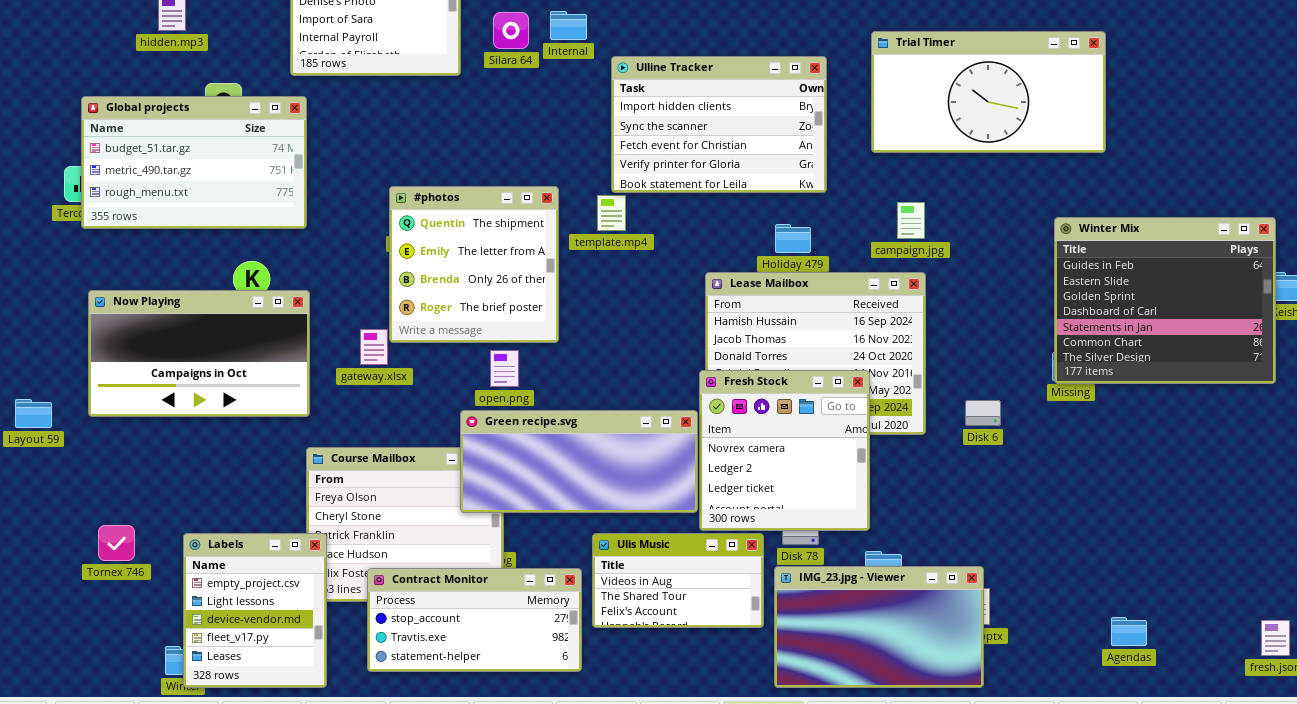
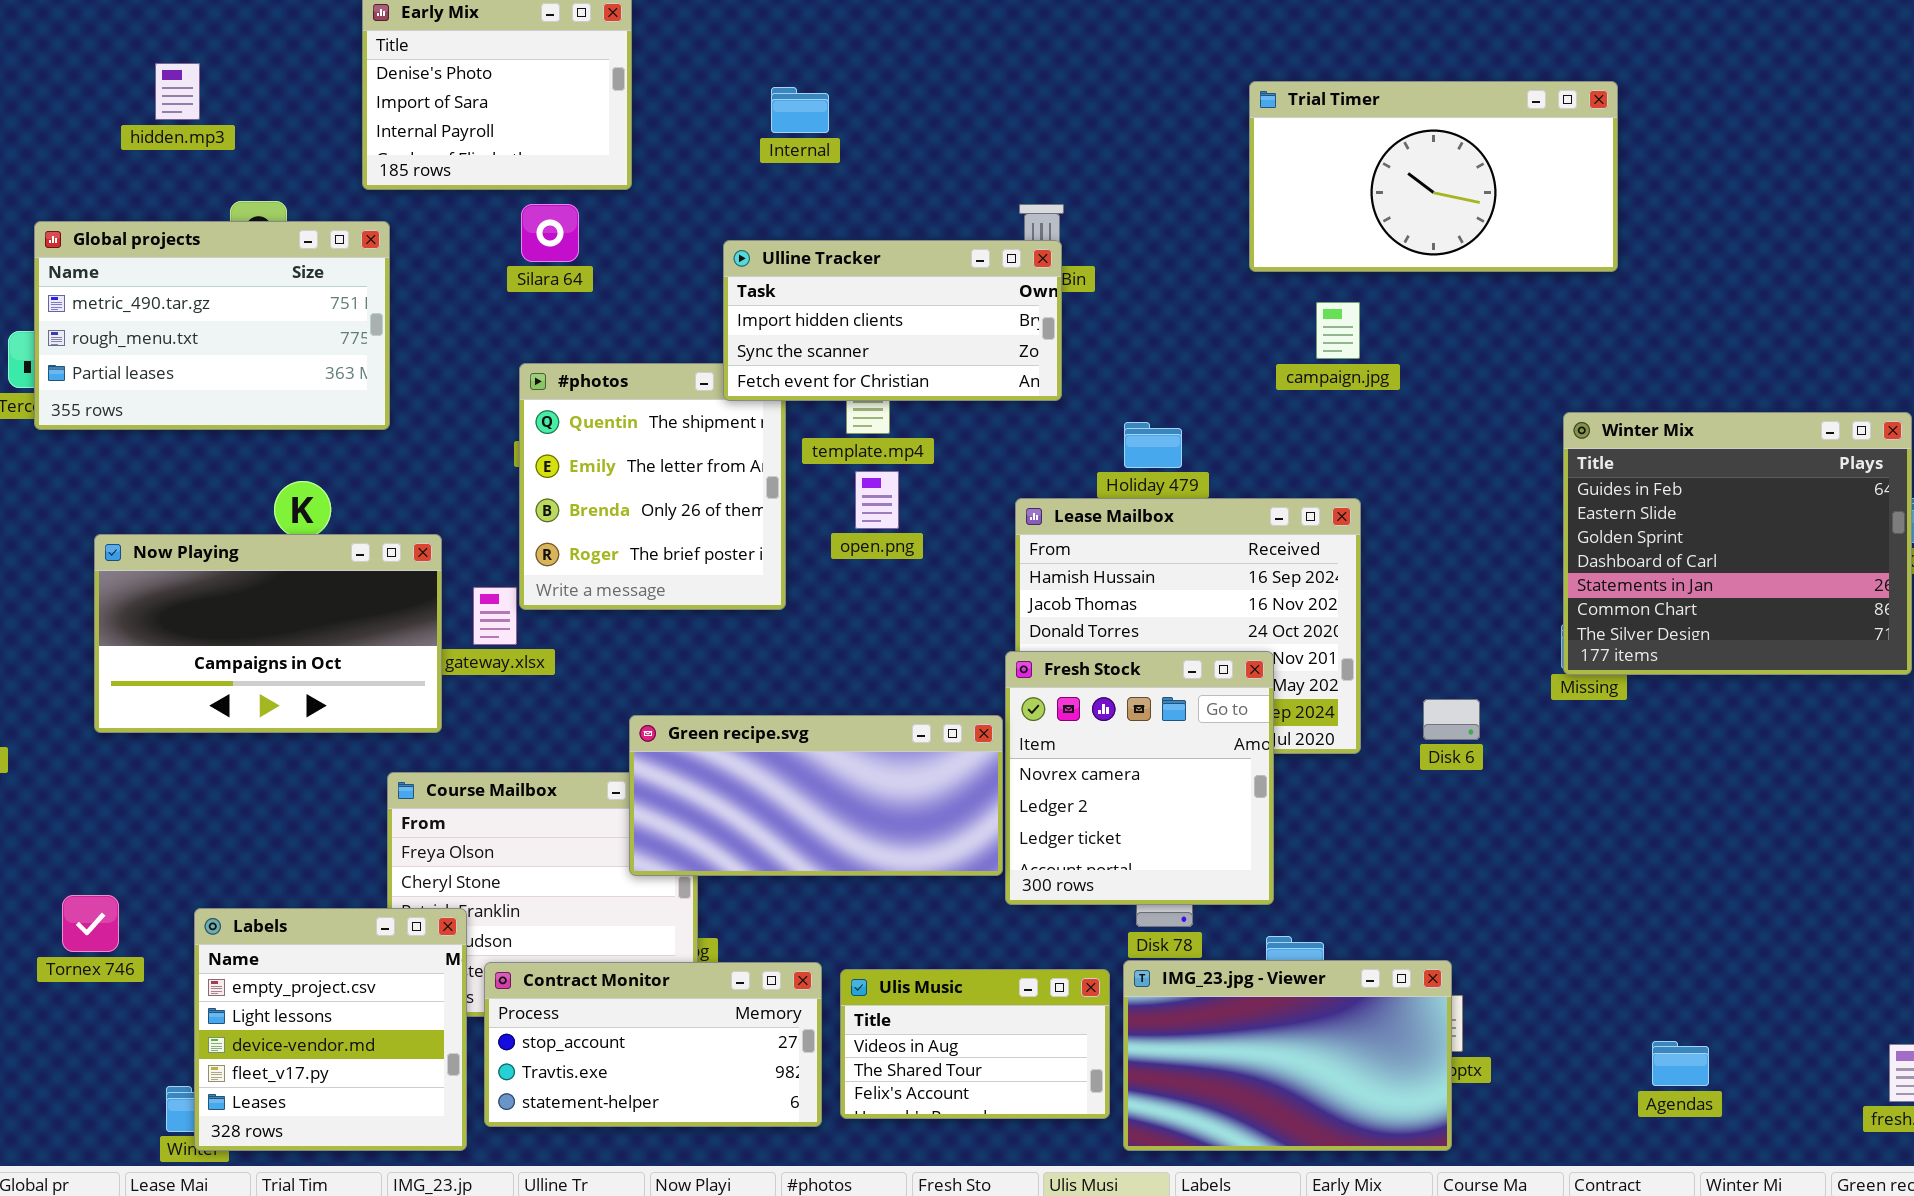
Silara 64: [493,12,529,49] -> [521,204,579,262], moved
Trial Timer: [871,31,1106,153] -> [1249,81,1618,272], moved
Ulline Tracker: [611,56,827,193] -> [723,240,1062,401], moved, resized
Global projects: [81,96,307,229] -> [34,221,390,430], scrolled down 1 row
campaign.jpg: [897,202,925,239] -> [1316,302,1360,359], moved
Now Playing: [88,290,310,417] -> [94,534,442,733], moved
open.png: [490,350,519,387] -> [855,471,899,529], moved
Labels: [183,533,327,688] -> [194,908,467,1151], resized
Ulis Music: [592,533,764,628] -> [840,969,1110,1119], moved

